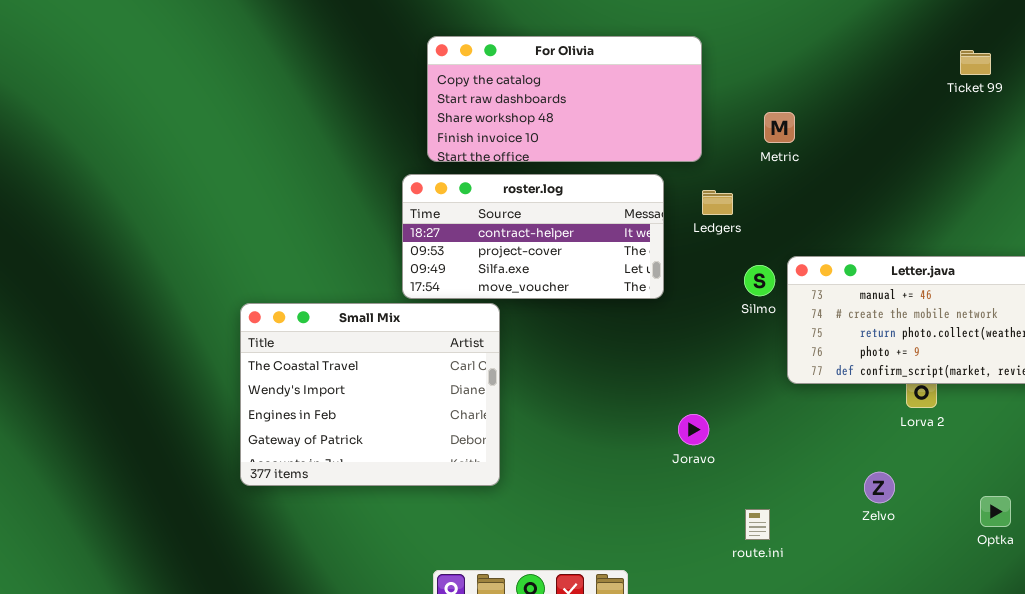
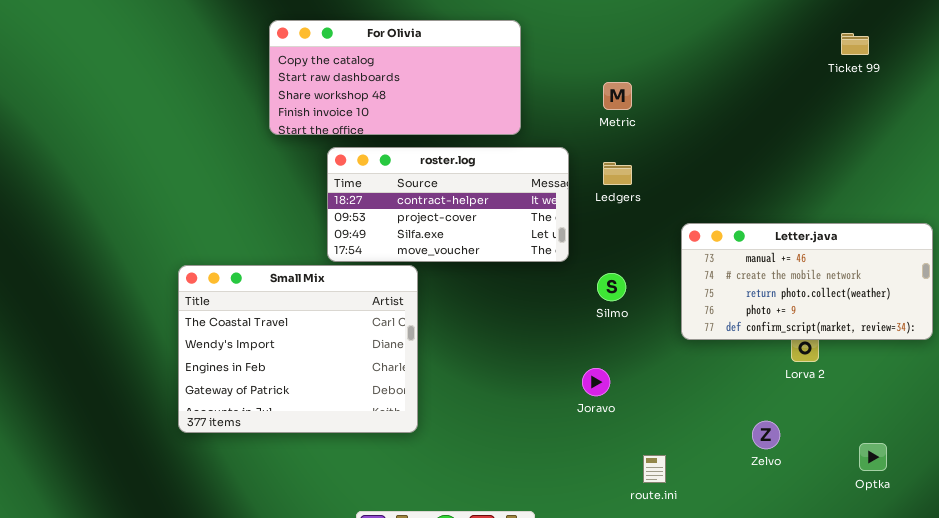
For Olivia: [427,36,702,162] -> [269,20,521,135], moved
Metric: [764,112,795,143] -> [603,82,632,110], moved
Silmo: [744,265,775,296] -> [597,273,626,301], moved

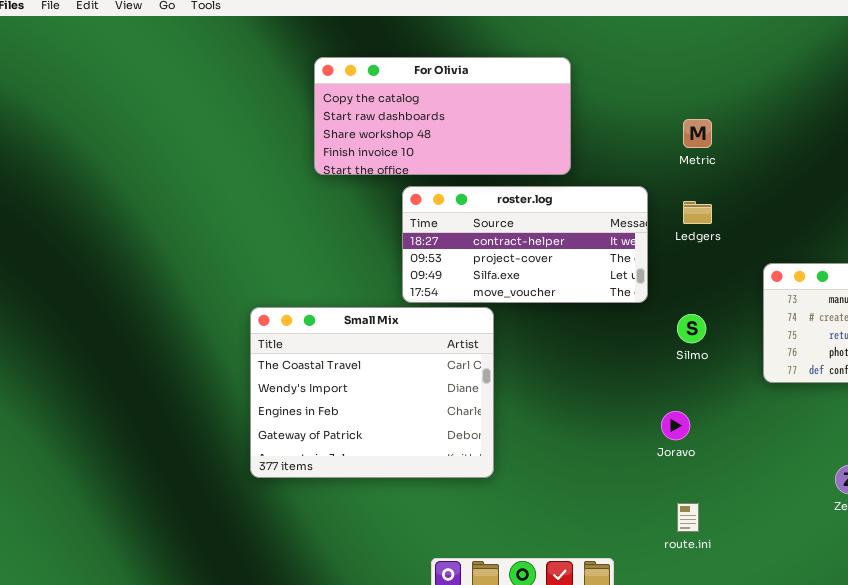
For Olivia: [269,20,521,135] -> [314,57,571,175], moved
route.ini: [643,455,666,483] -> [677,503,699,532], moved

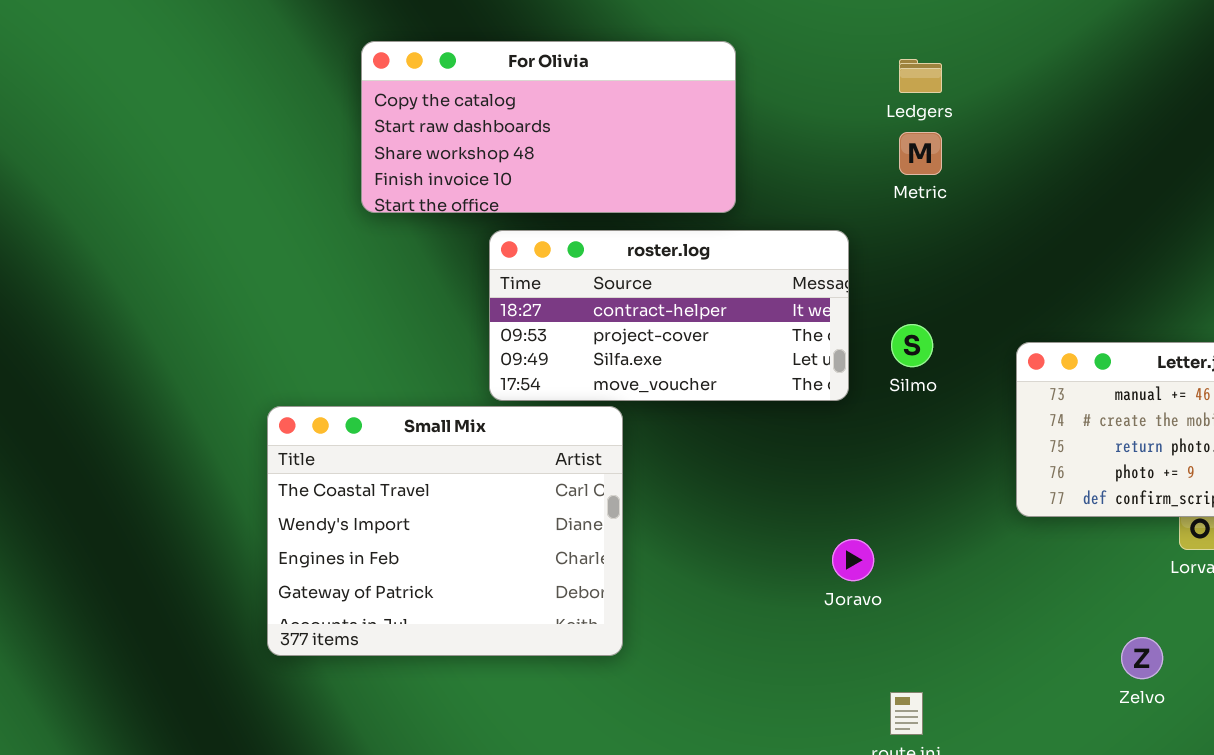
Ledgers: [683,201,712,224] -> [899,59,942,93], moved
Silmo: [677,314,706,343] -> [891,324,933,367], moved
Joravo: [661,411,690,440] -> [832,539,874,581], moved

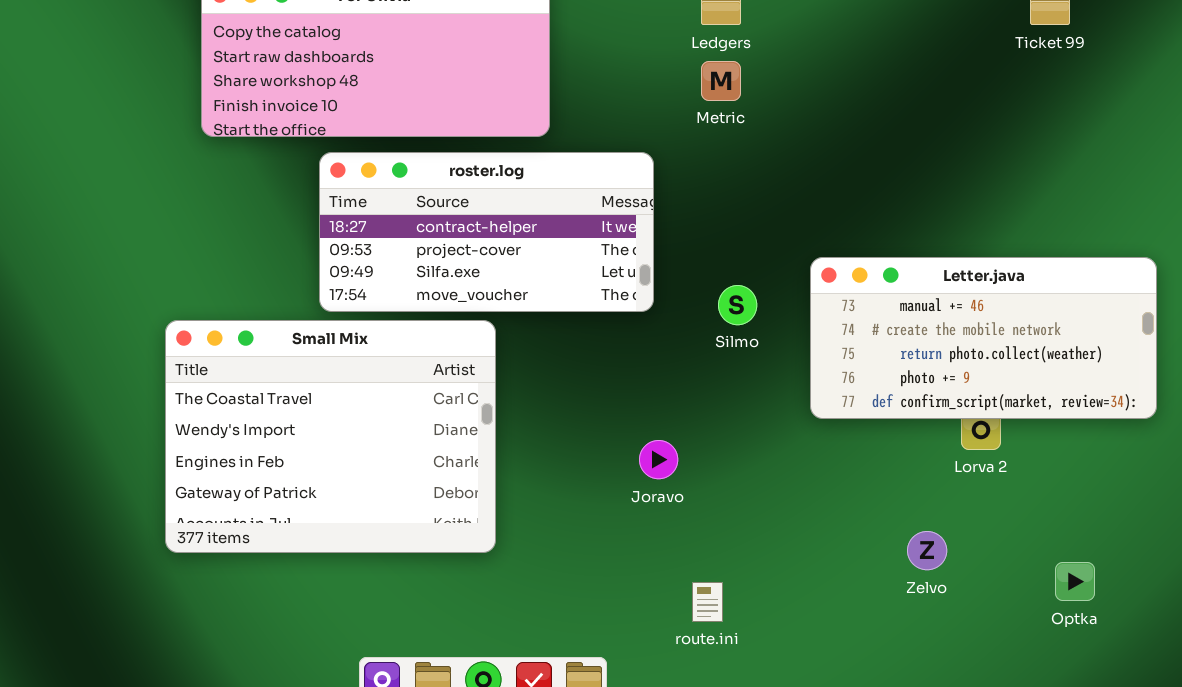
Silmo: [891,324,933,367] -> [718,285,757,325], moved
Small Mix: [267,406,623,656] -> [165,320,496,553], moved

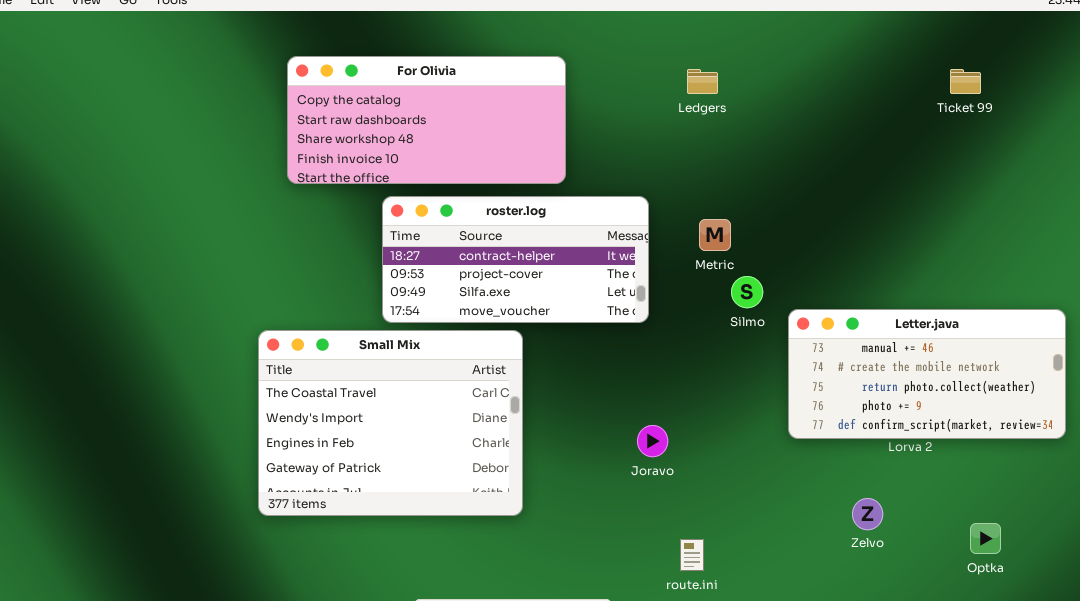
Metric: [701,61,741,101] -> [699,219,731,251], moved
Letter.java: [810,257,1157,419] -> [788,309,1066,439], moved
Silmo: [718,285,757,325] -> [731,276,763,308], moved

